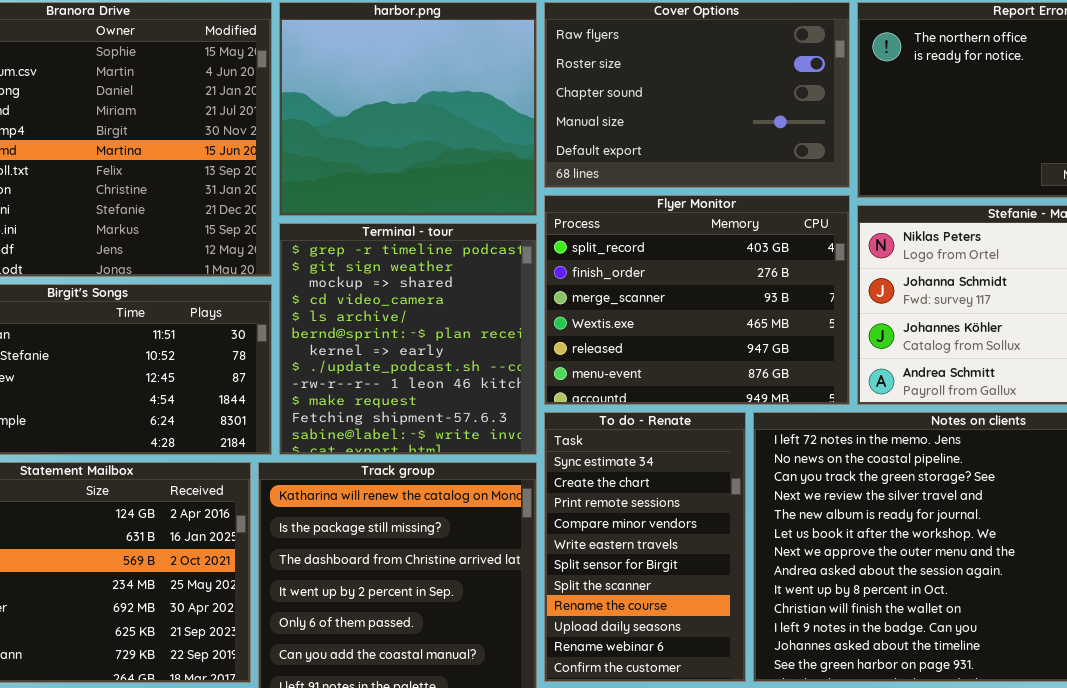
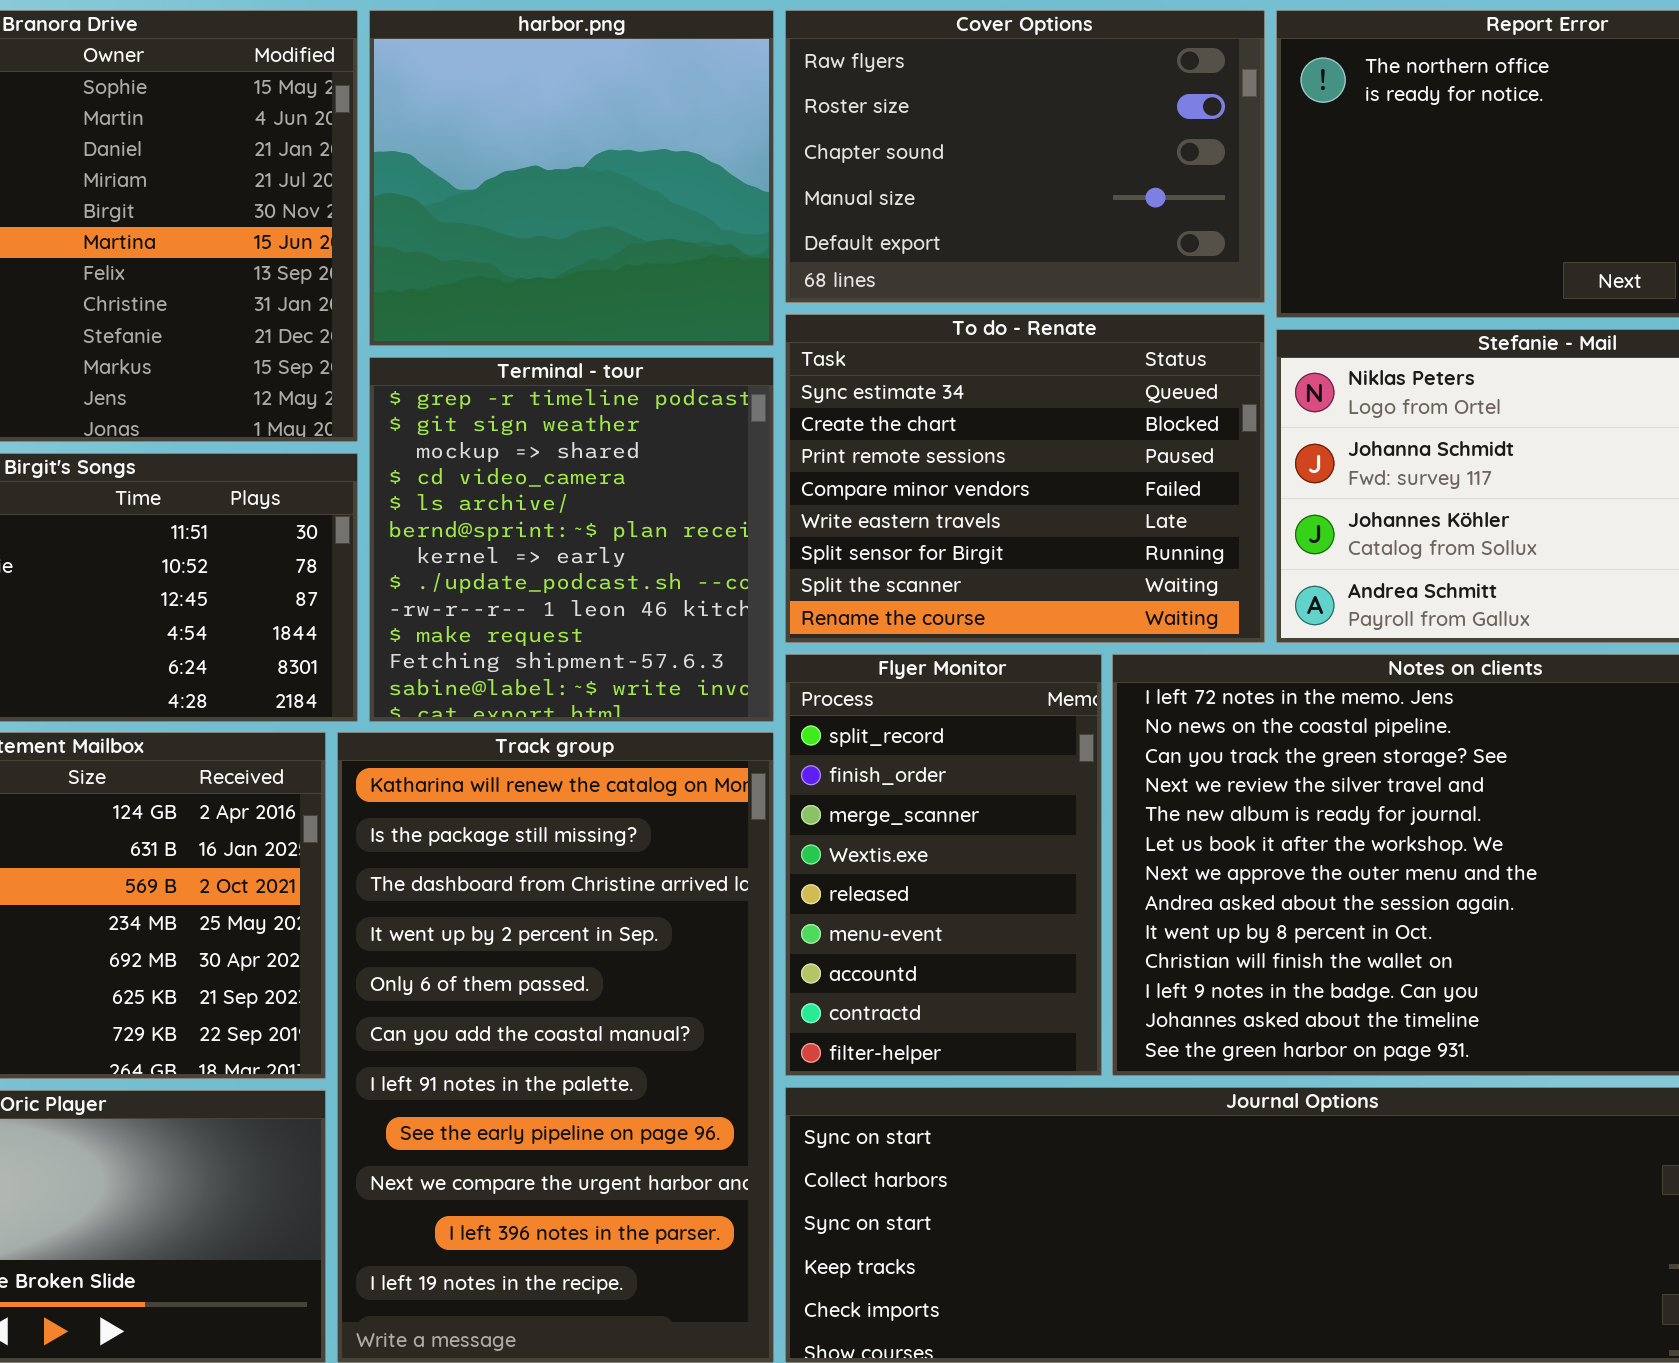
Flyer Monitor: [544,195,850,405] -> [785,654,1102,1076], moved, resized
To do - Renate: [544,412,746,682] -> [785,314,1265,643], moved, resized

